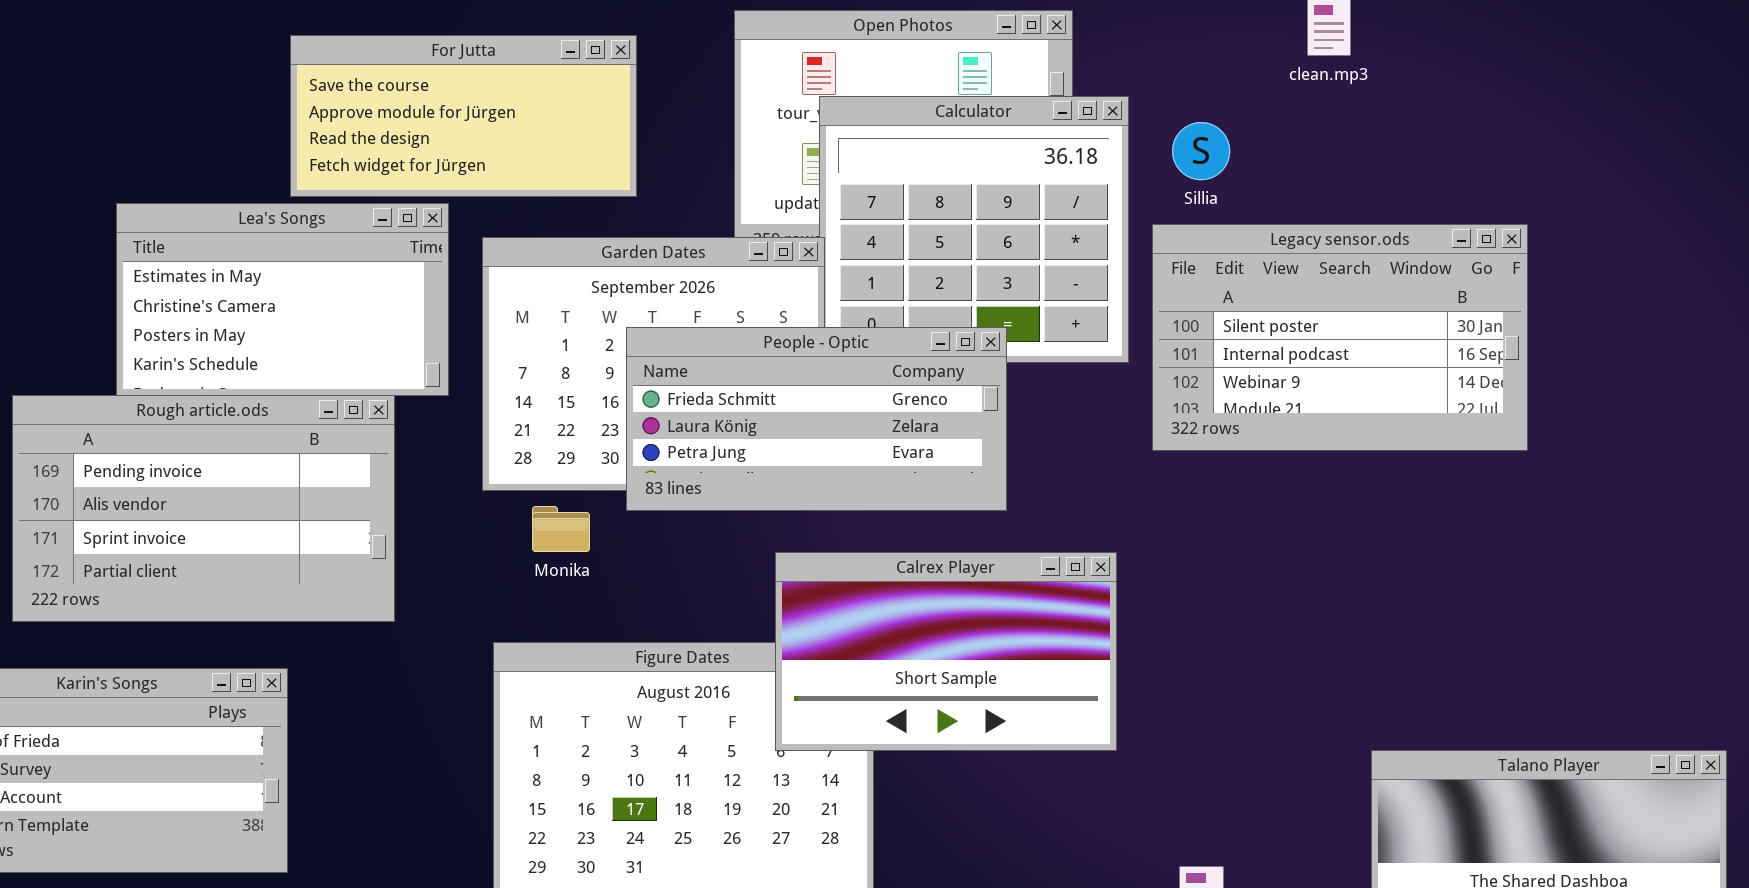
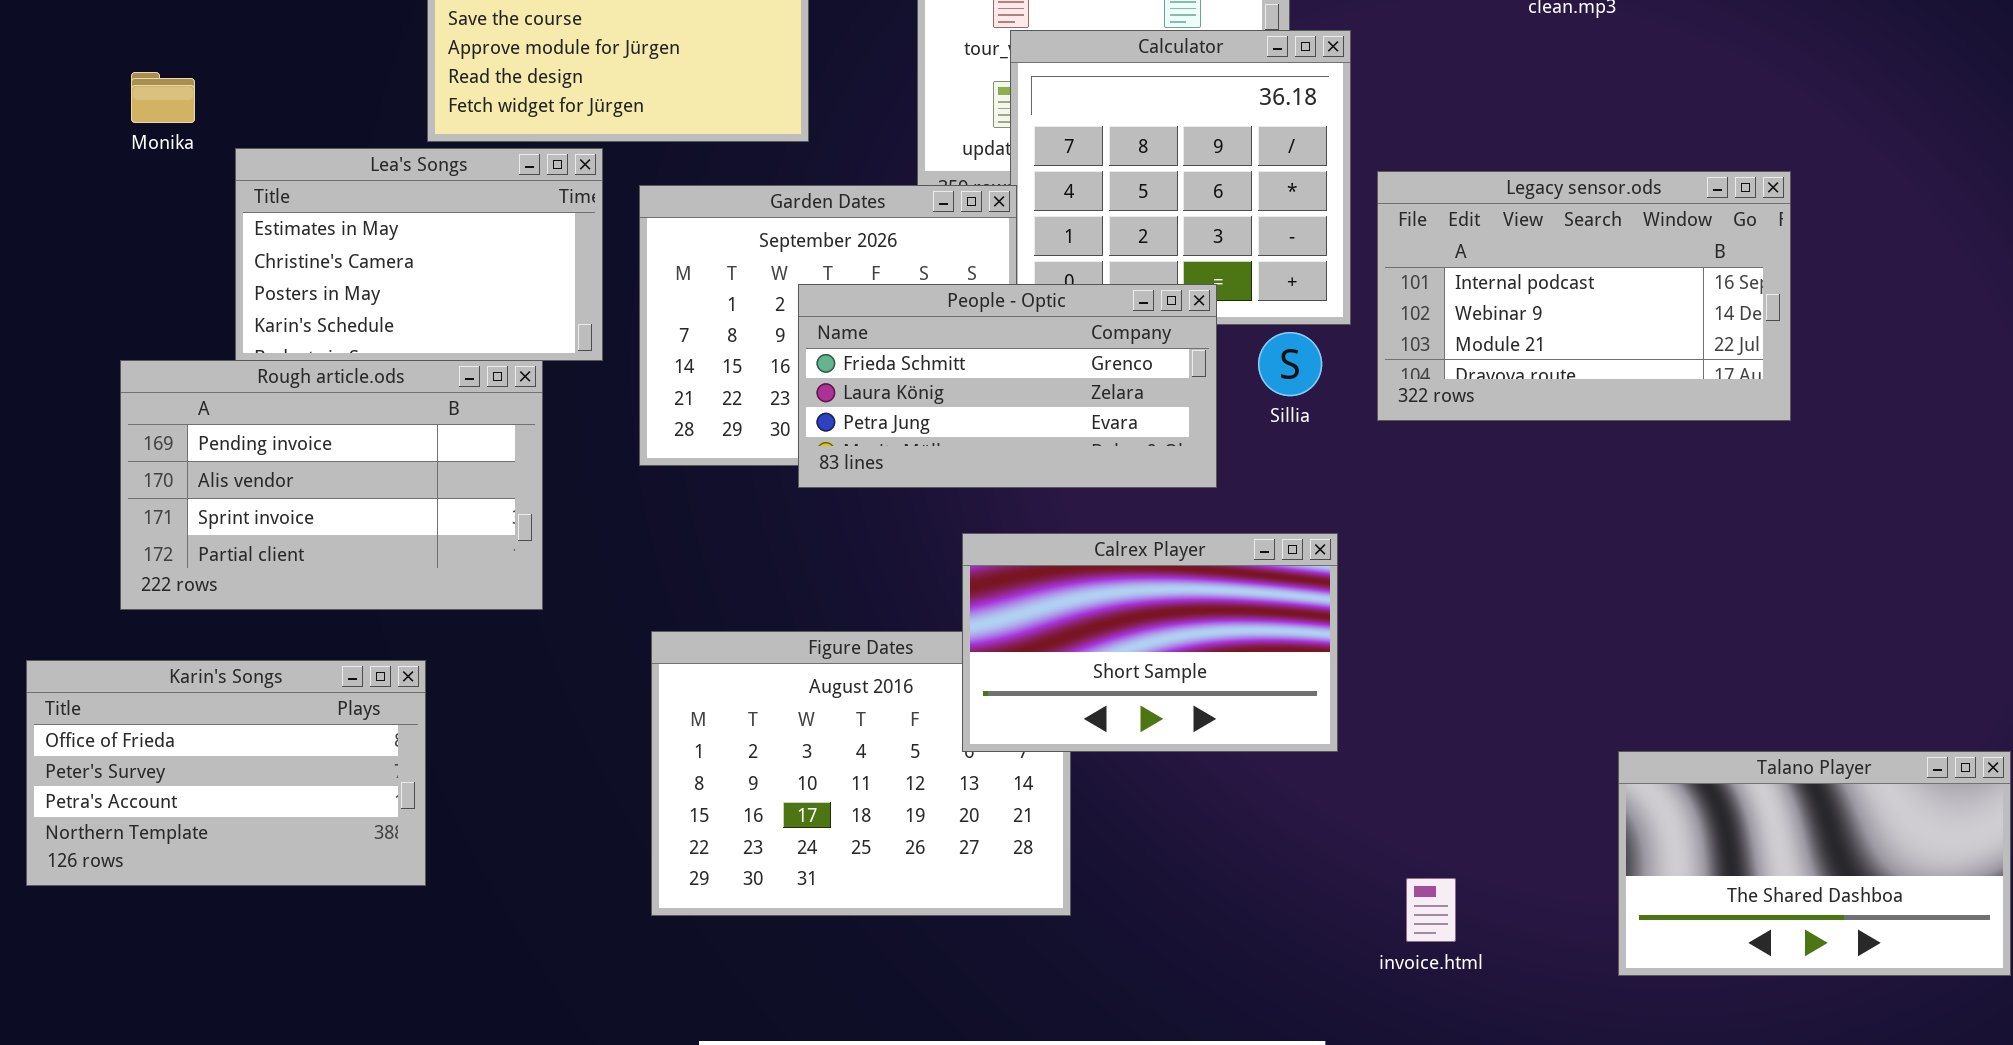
Sillia: [1172,122,1230,180] -> [1258,332,1322,396], moved
Legacy sensor.ods: [1152,224,1528,451] -> [1377,171,1791,421], scrolled down 1 row
Monika: [532,506,590,552] -> [131,72,195,123], moved

